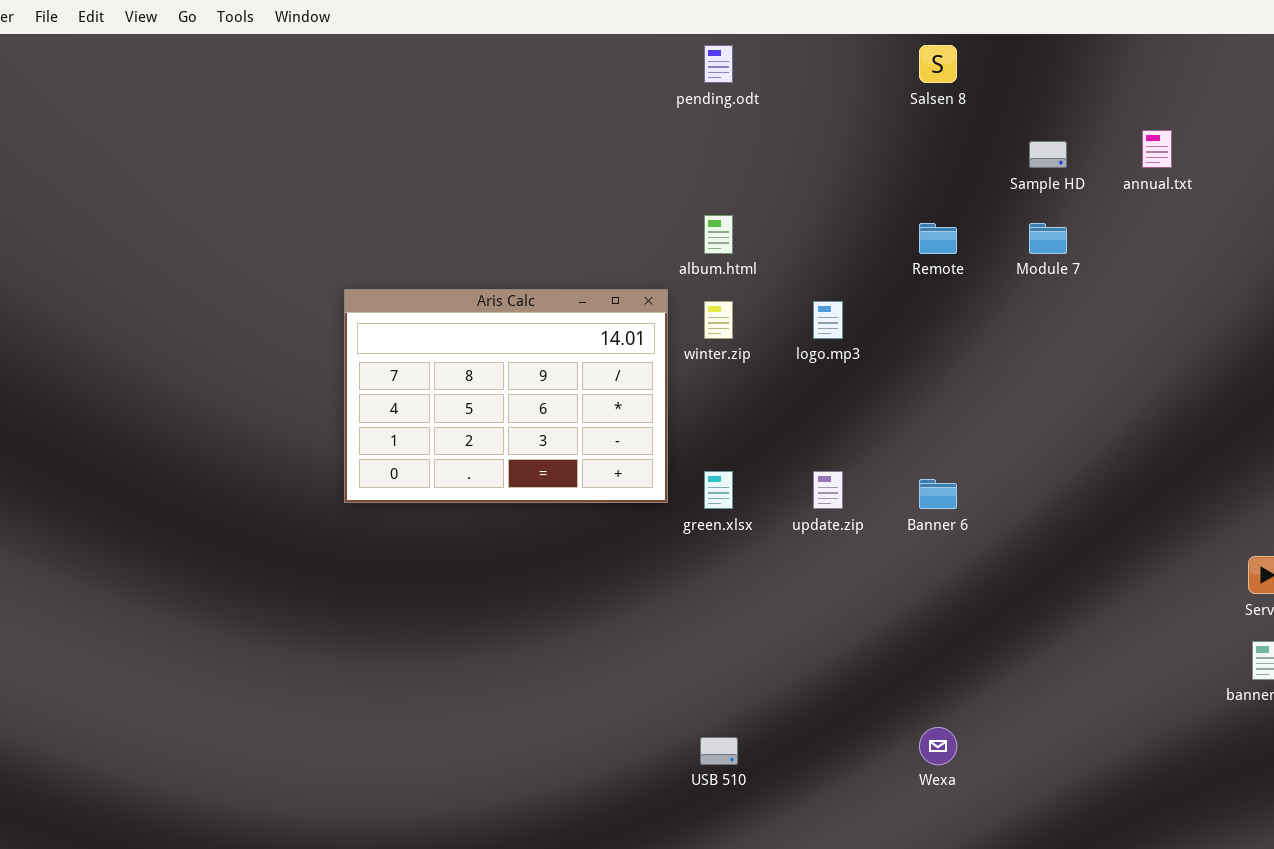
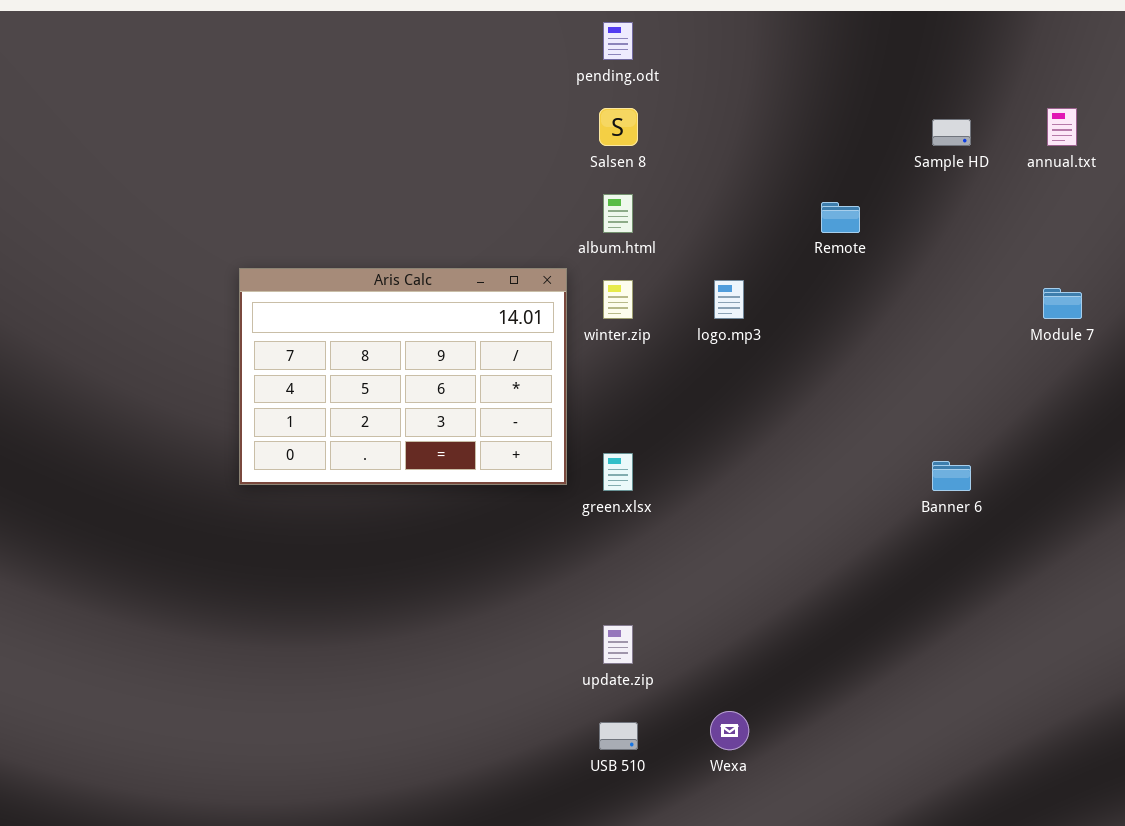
Salsen 8: [919,45,957,83] -> [599,108,638,146], moved
Module 7: [1029,223,1067,254] -> [1043,288,1082,319], moved
update.zip: [813,471,843,509] -> [603,625,633,664], moved
Banner 6: [919,479,957,509] -> [932,461,971,491], moved
Wexa: [919,727,957,765] -> [710,711,749,750], moved

